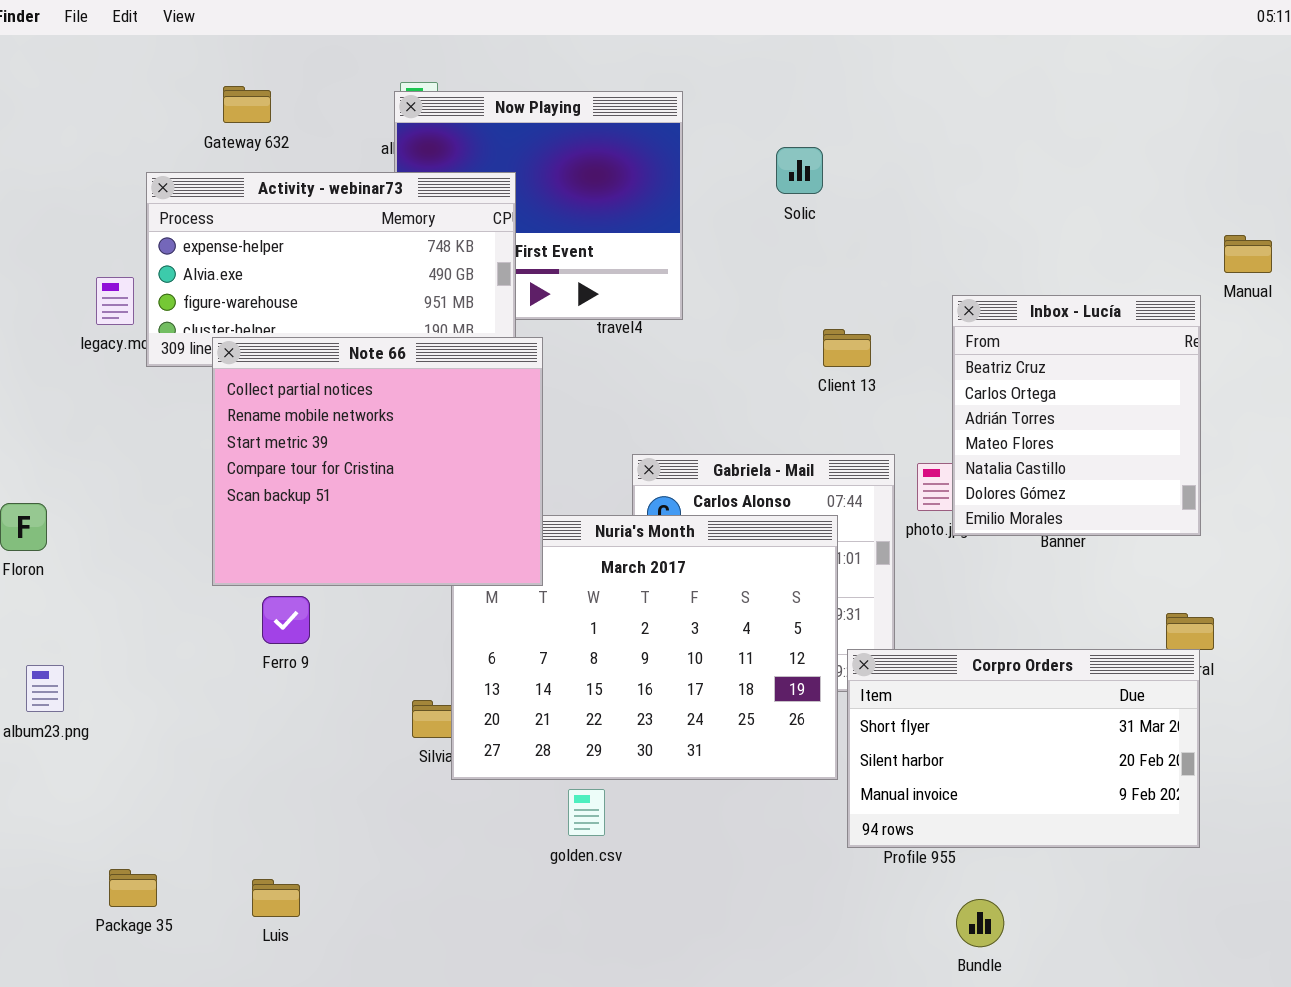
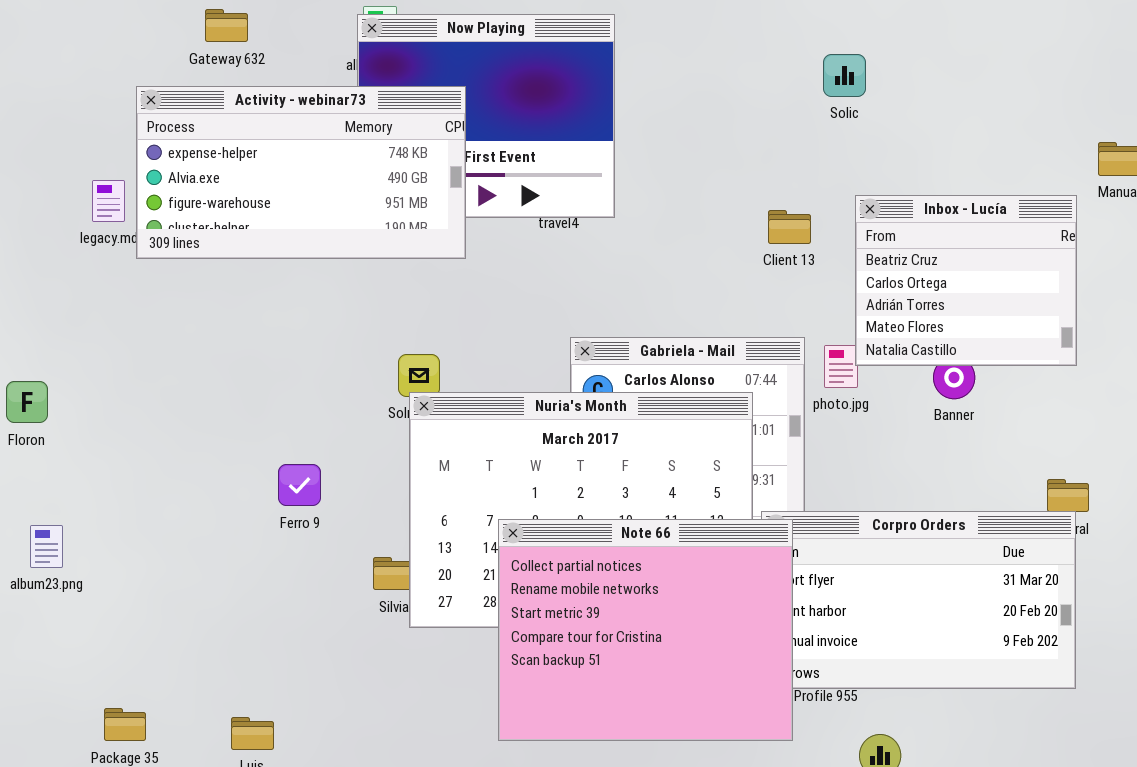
Solic: [776,147,823,194] -> [823,54,866,97], moved
Inbox - Lucía: [952,295,1201,536] -> [855,195,1077,366], resized
Client 13: [823,329,871,367] -> [768,210,811,244], moved
Note 66: [212,337,543,586] -> [498,519,793,741], moved
Ferro 9: [262,596,310,644] -> [278,464,321,506], moved

